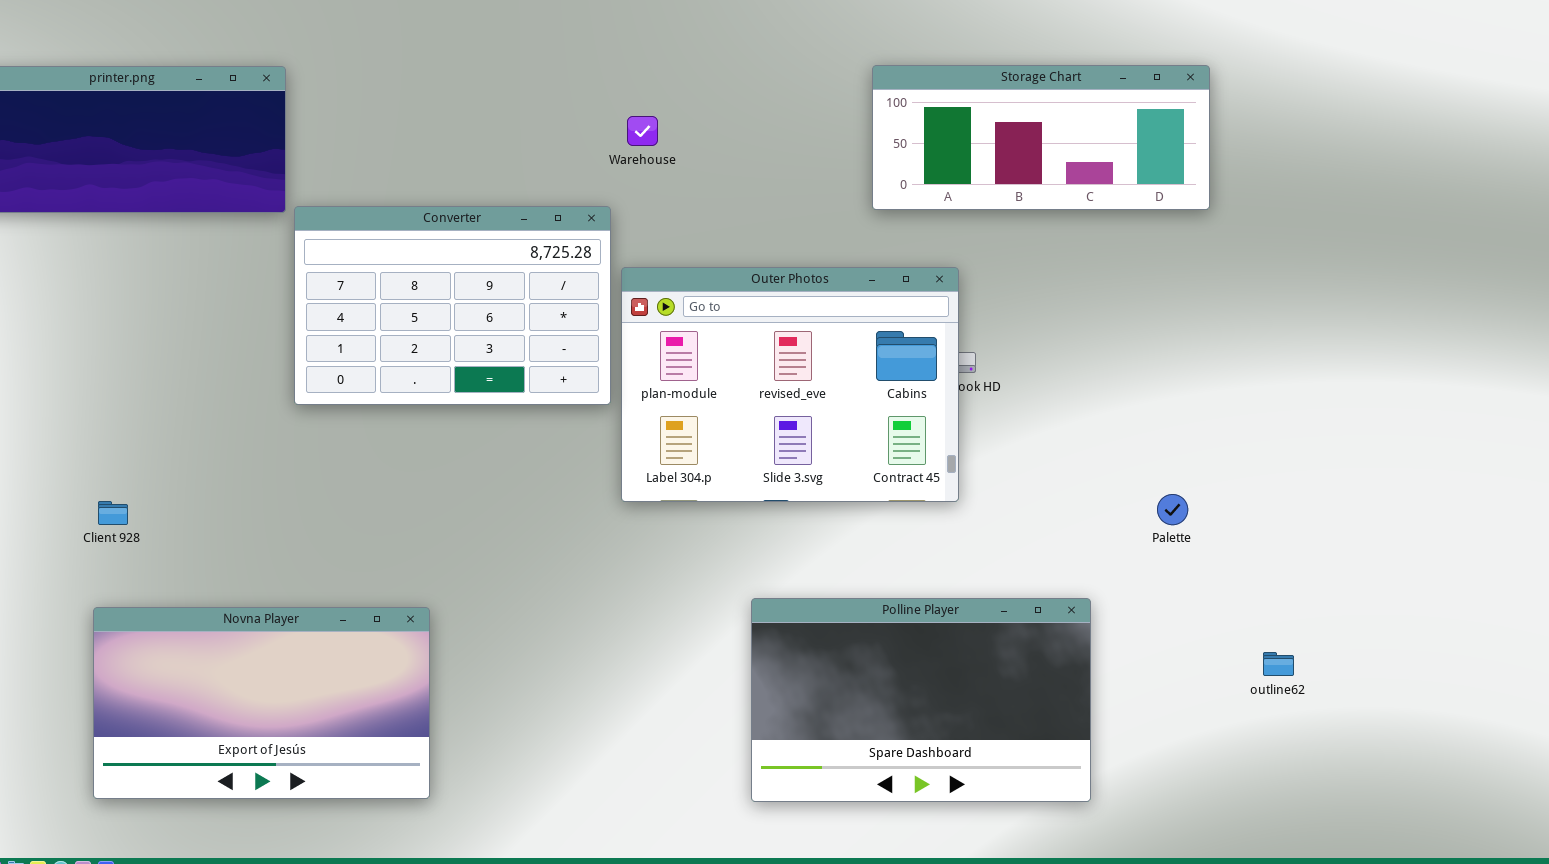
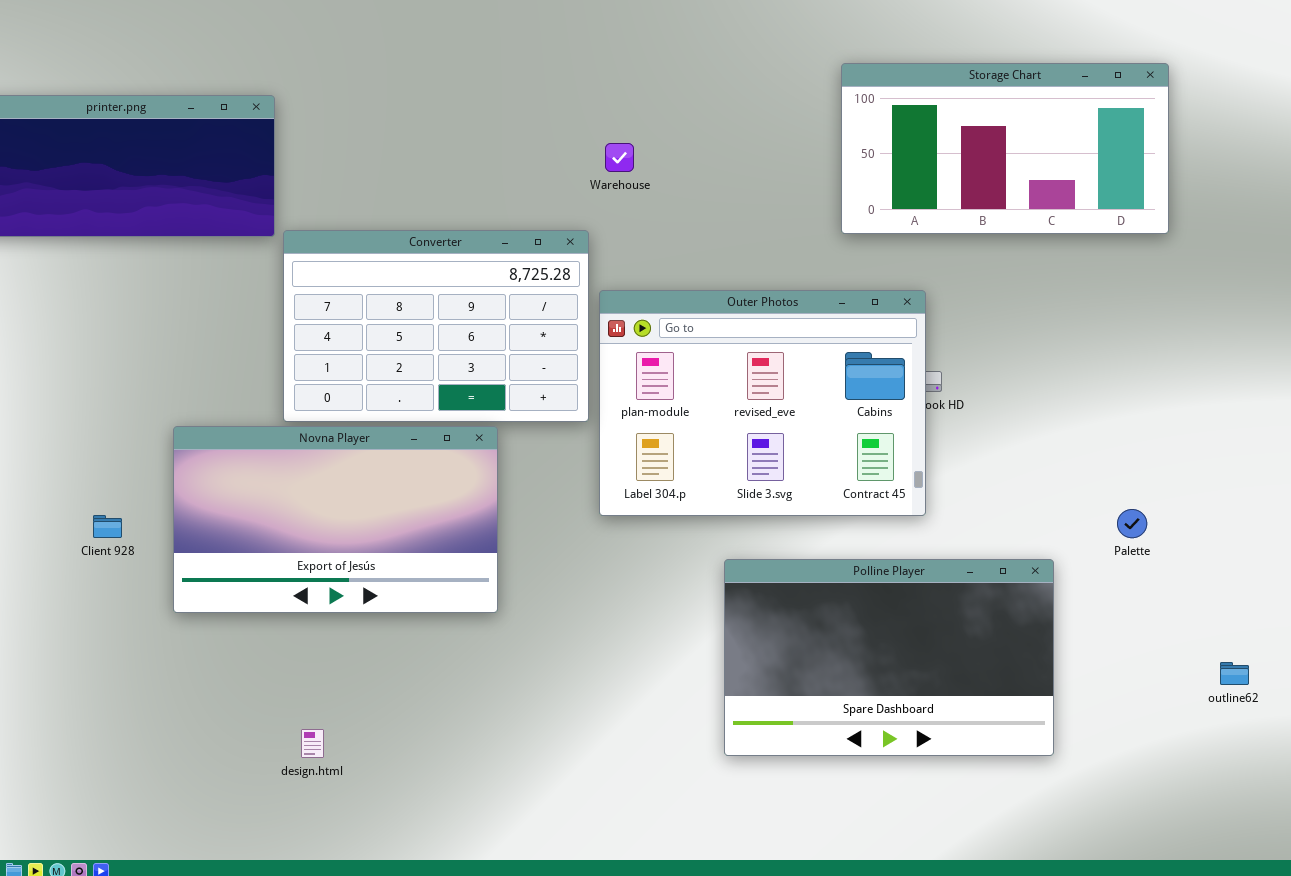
Storage Chart: [872,65,1210,210] -> [841,63,1169,234], resized
Polline Player: [751,598,1091,802] -> [724,559,1054,756], moved
Novna Player: [93,607,430,799] -> [173,426,498,613], moved

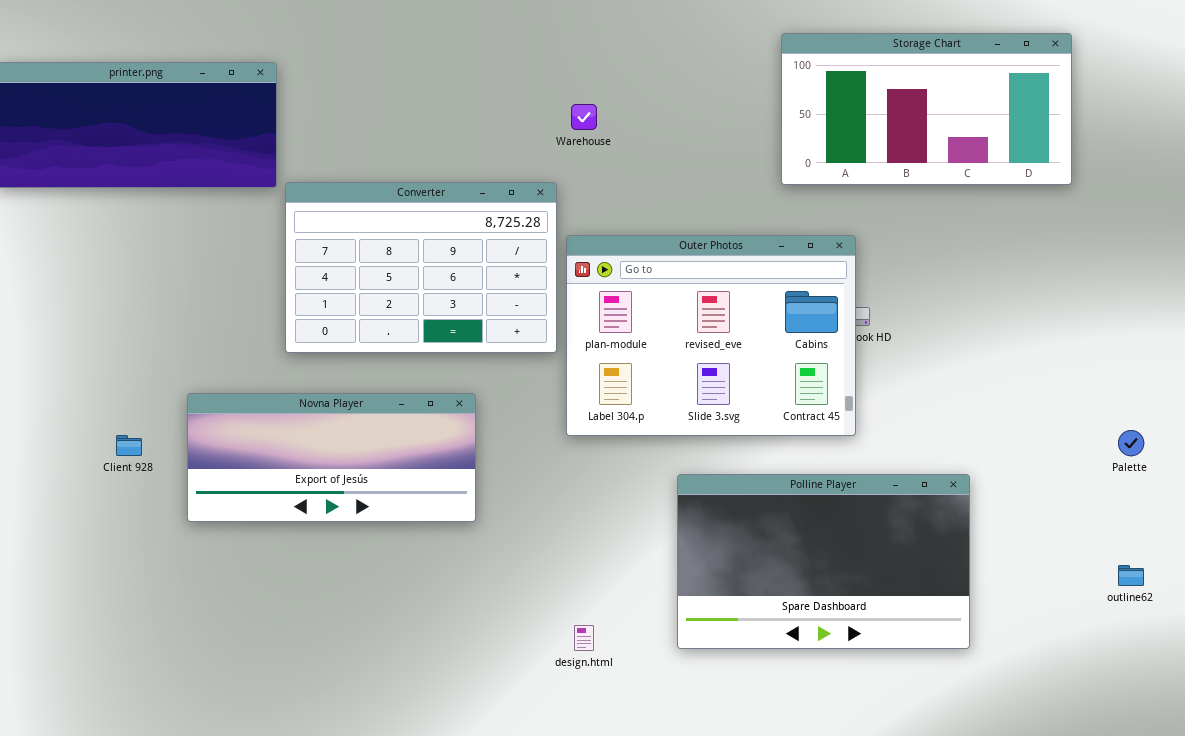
Novna Player: [173,426,498,613] -> [187,393,476,522], resized
Palette: [1117,509,1147,538] -> [1118,430,1144,456], moved
design.html: [301,729,324,758] -> [574,625,594,651], moved

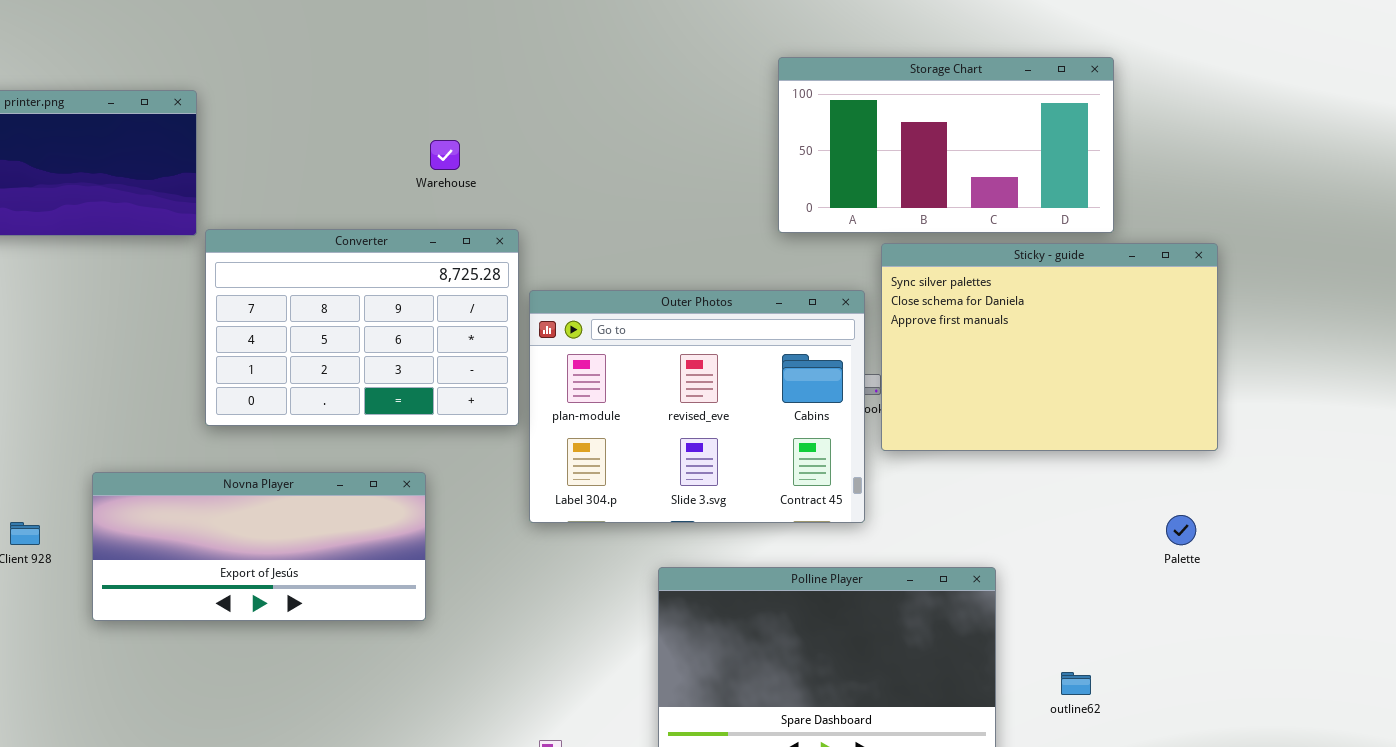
Warehouse: [571,104,597,130] -> [430,140,460,170], moved
Sticky - guide: none -> [881,243,1218,451], opened
outline62: [1118,565,1144,586] -> [1061,672,1091,695], moved

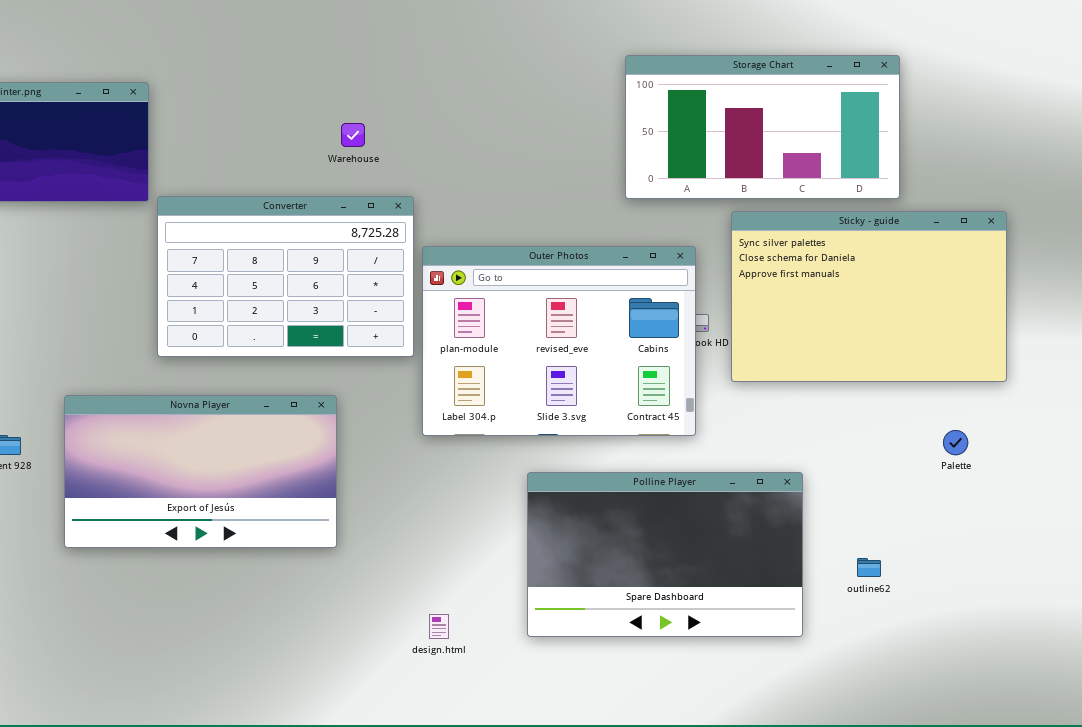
Sticky - guide: [881,243,1218,451] -> [731,211,1007,382], moved
Novna Player: [92,472,426,621] -> [64,395,337,548], resized

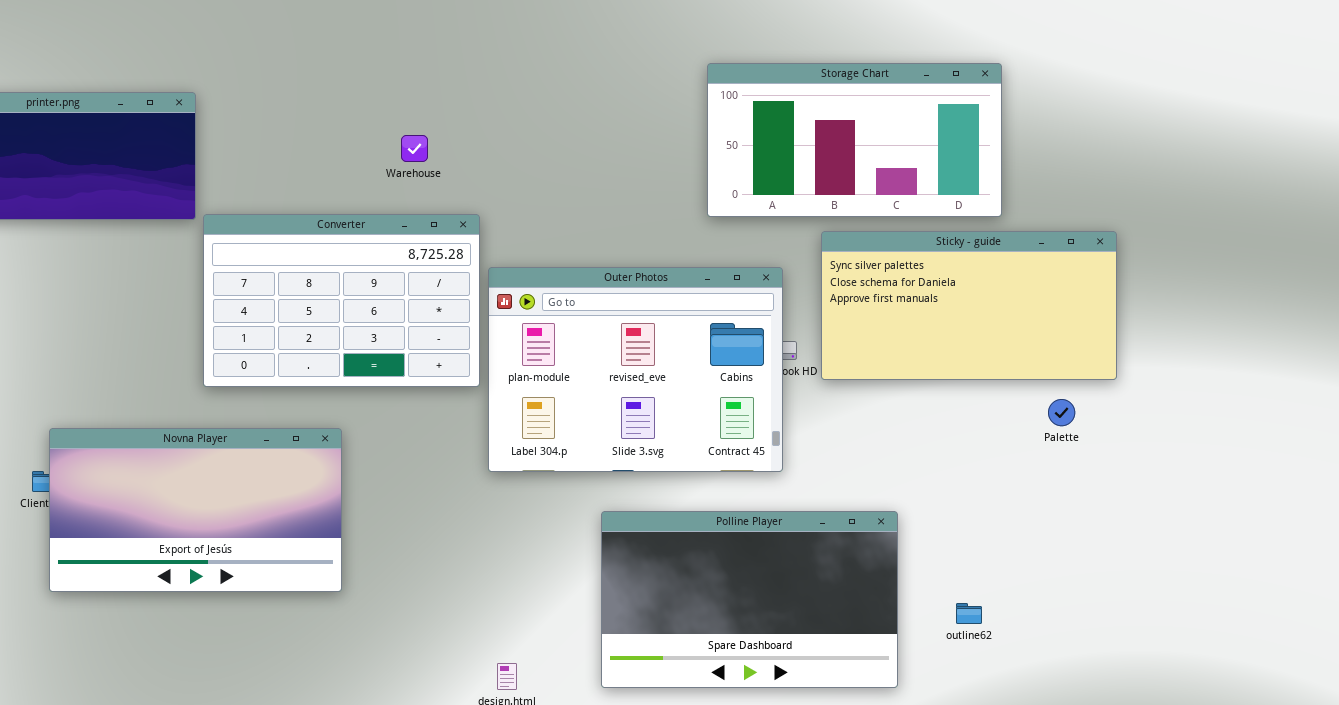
Sticky - guide: [731,211,1007,382] -> [821,231,1117,380], resized
Novna Player: [64,395,337,548] -> [49,428,342,592], moved
Palette: [943,430,968,455] -> [1048,399,1075,426], moved

